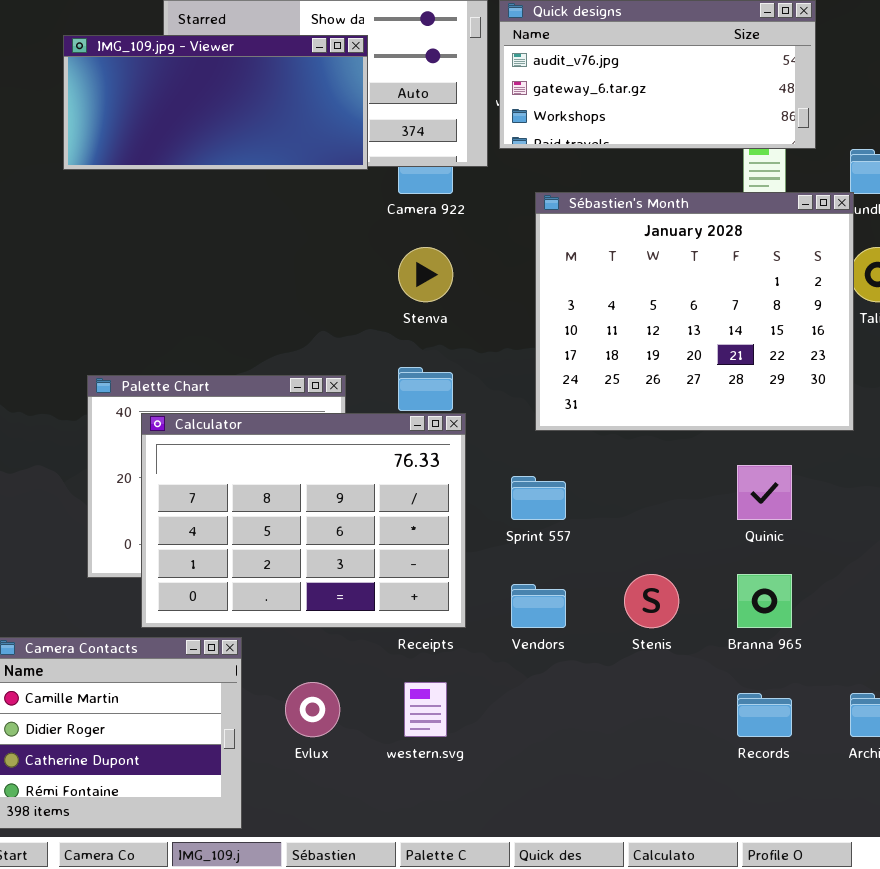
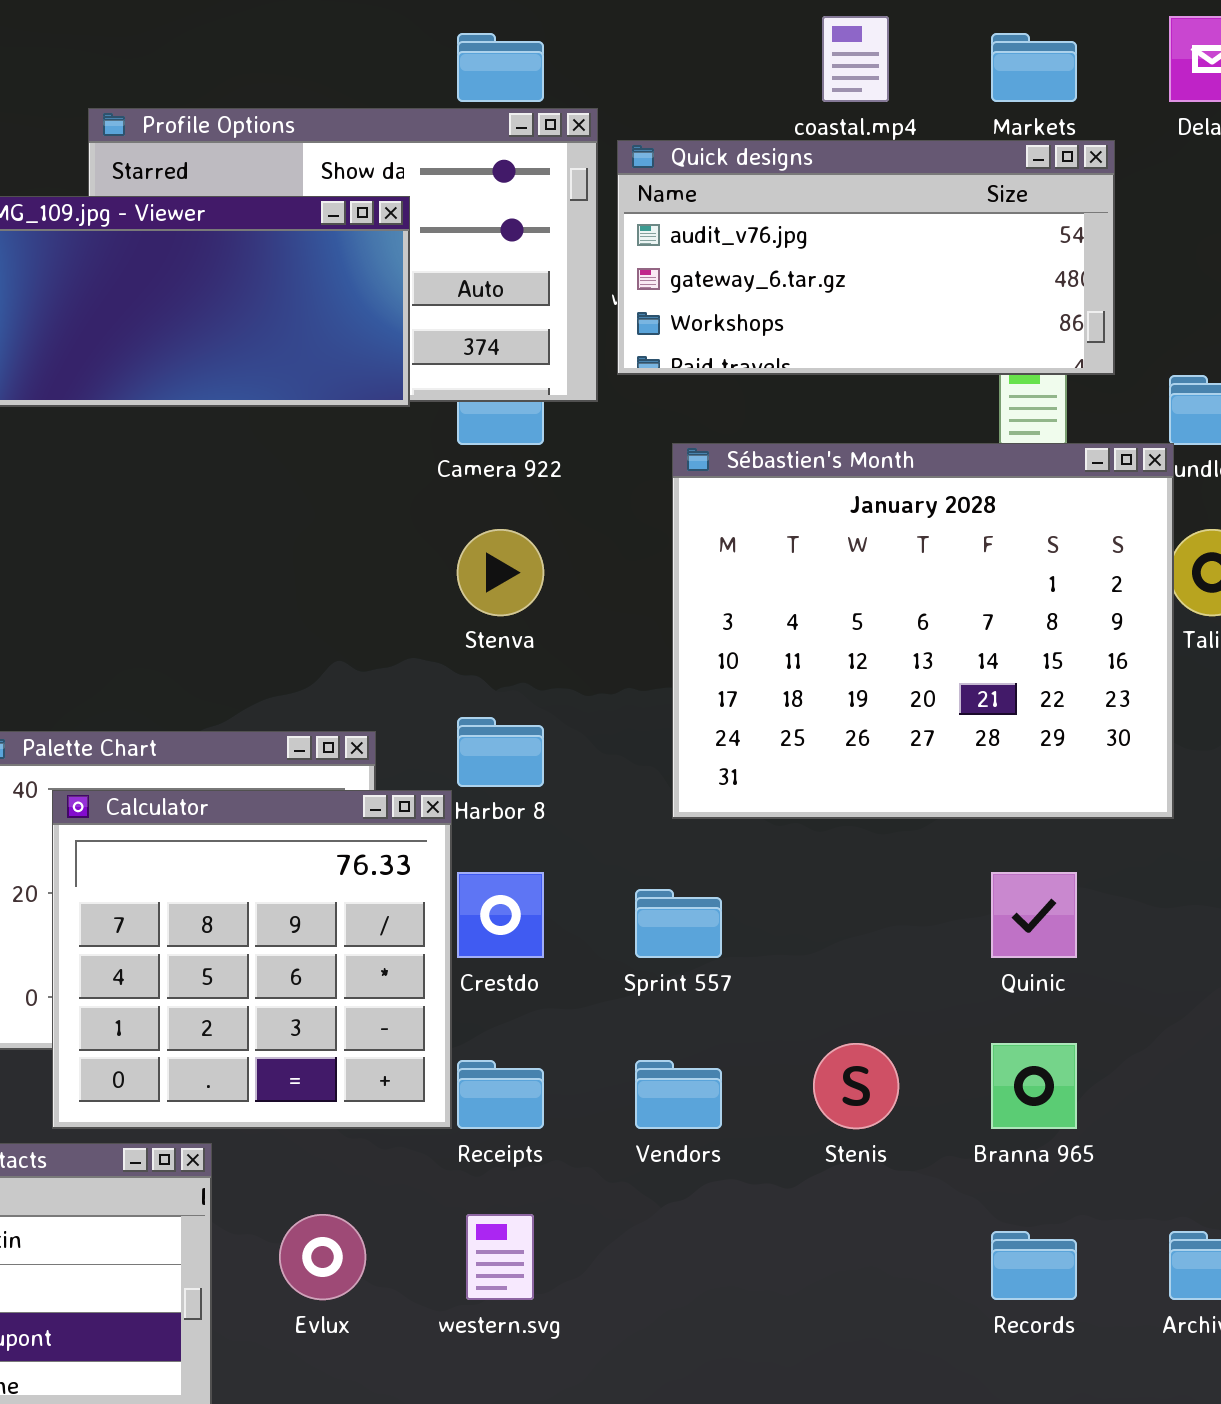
Calculator: [141,413,466,628] -> [52,790,452,1129], resized

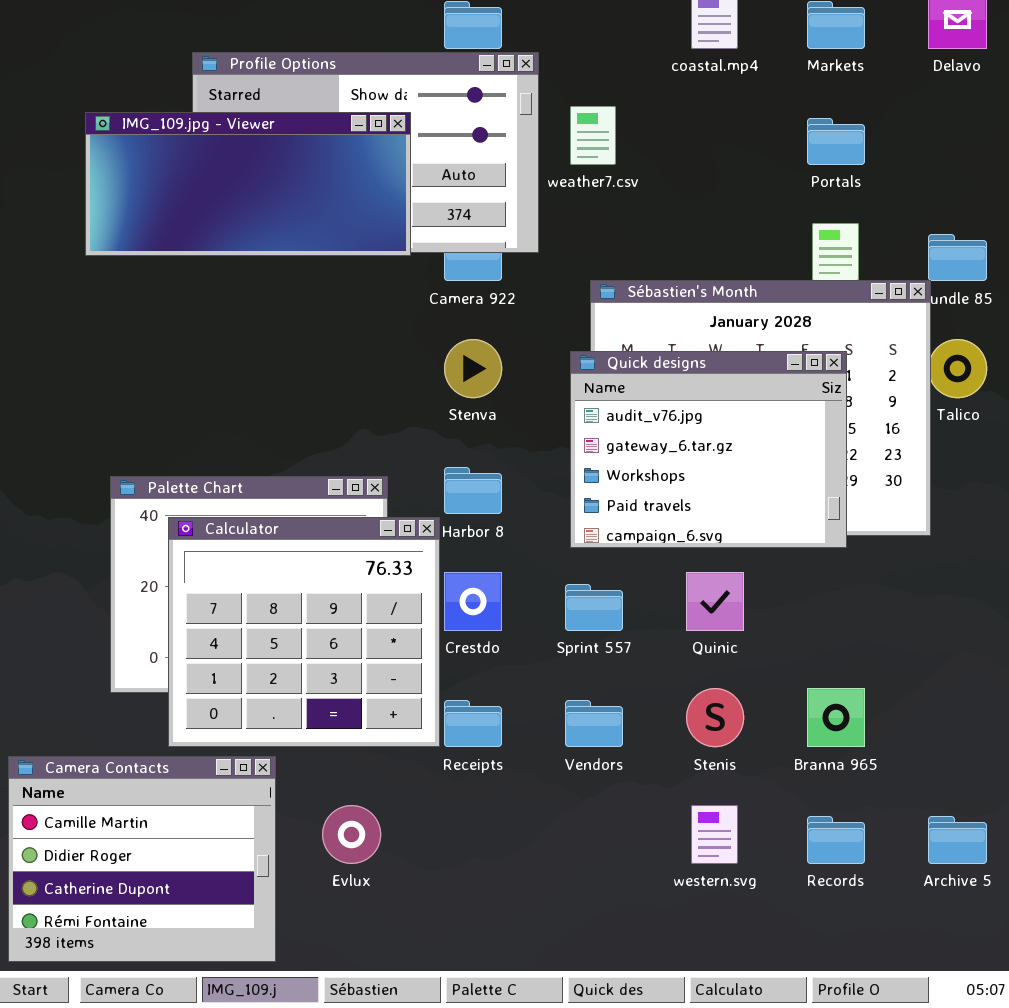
Quick designs: [617,140,1115,375] -> [570,351,847,548], moved, resized
Quinic: [991,872,1077,958] -> [686,572,744,631], moved
western.svg: [466,1214,534,1300] -> [691,805,738,864], moved

